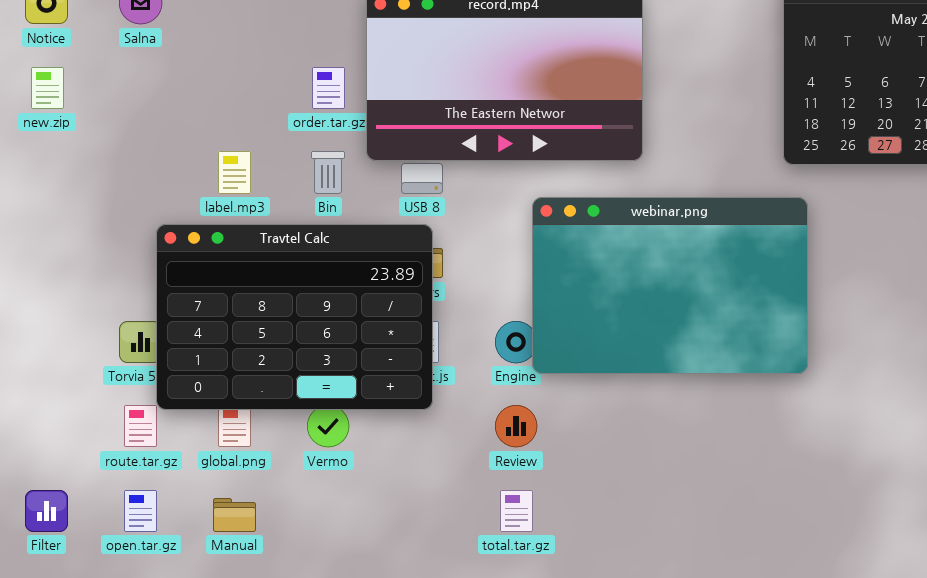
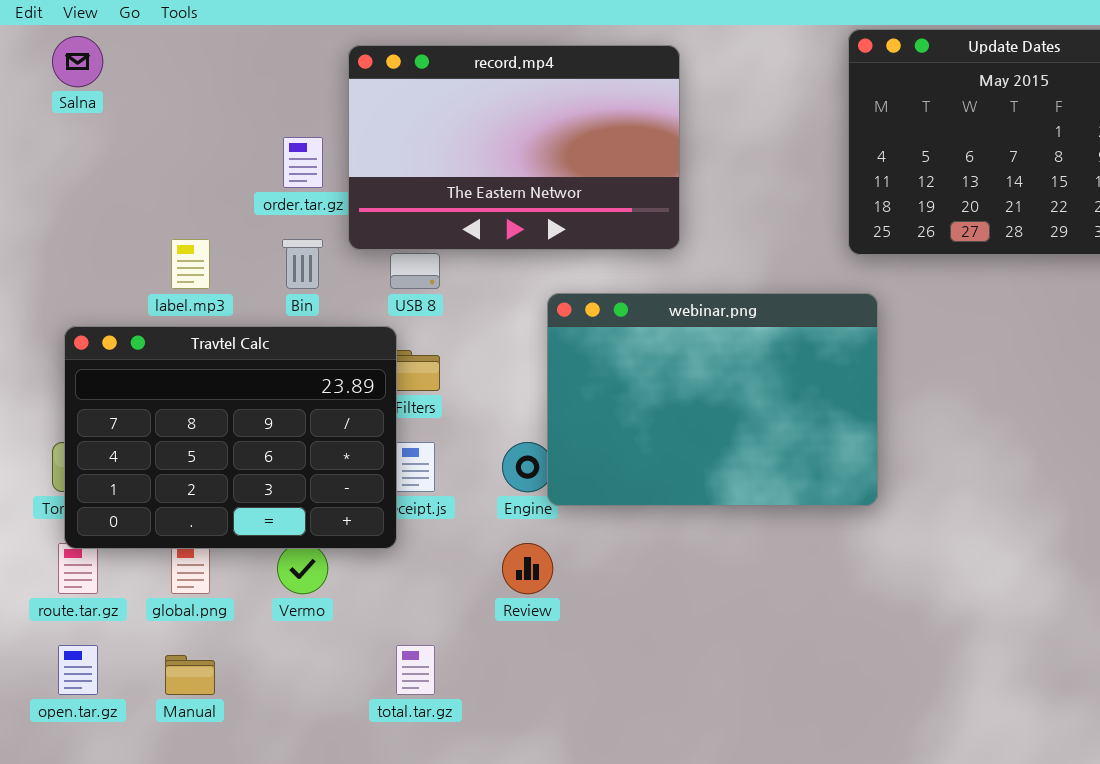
Travtel Calc: [156,224,433,410] -> [64,326,397,549], moved
total.tar.gz: [500,490,533,532] -> [396,645,435,695], moved

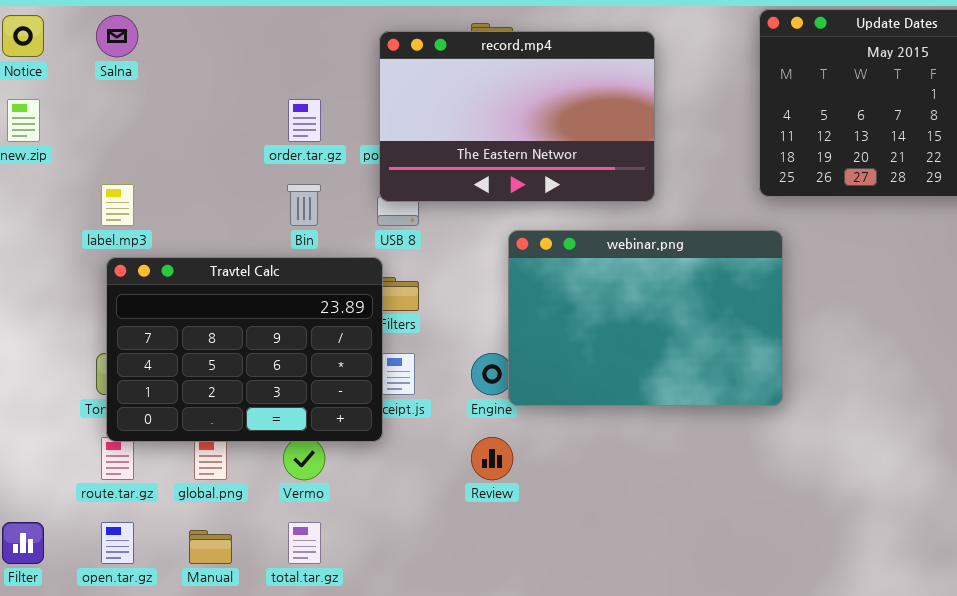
record.mp4: [348,45,680,250] -> [379,31,655,202], moved
label.mp3: [171,239,210,289] -> [101,184,134,226], moved
total.tar.gz: [396,645,435,695] -> [288,522,321,564], moved

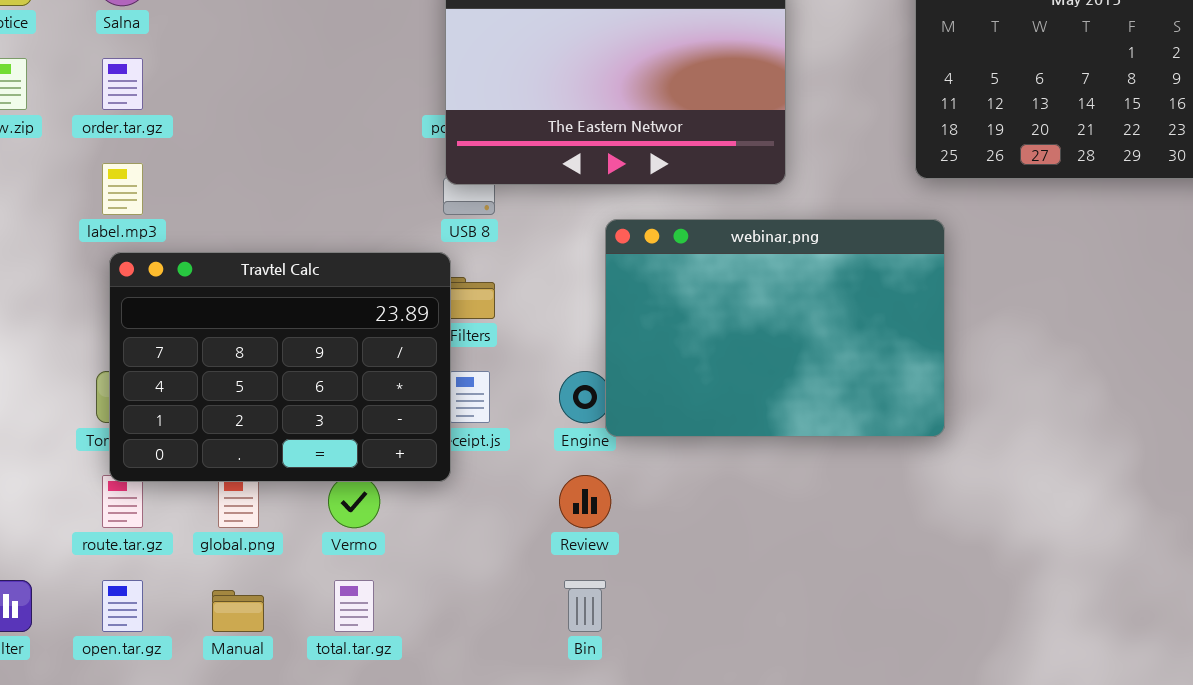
order.tar.gz: [288,99,321,142] -> [102,58,143,110], moved
Bin: [287,184,321,226] -> [564,580,606,632], moved

